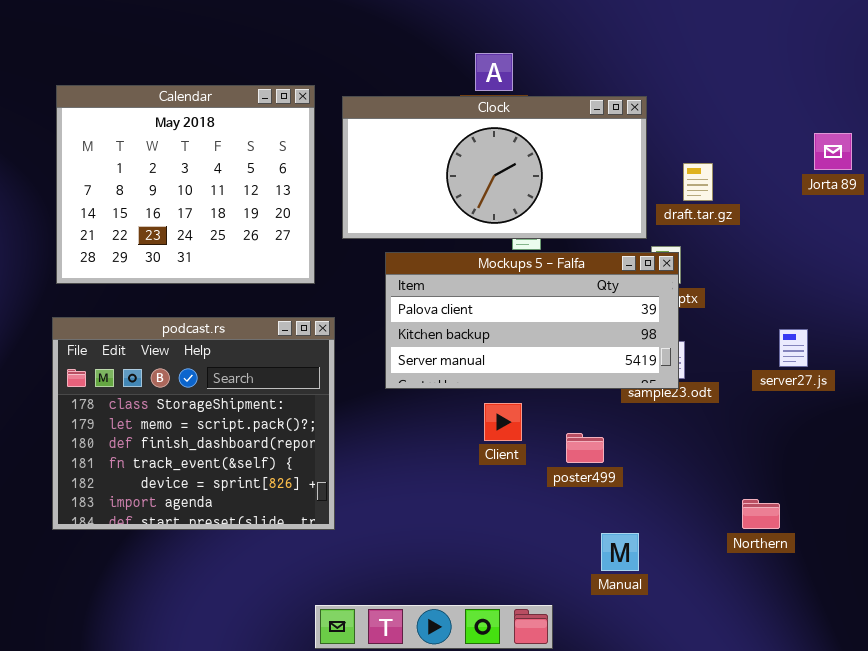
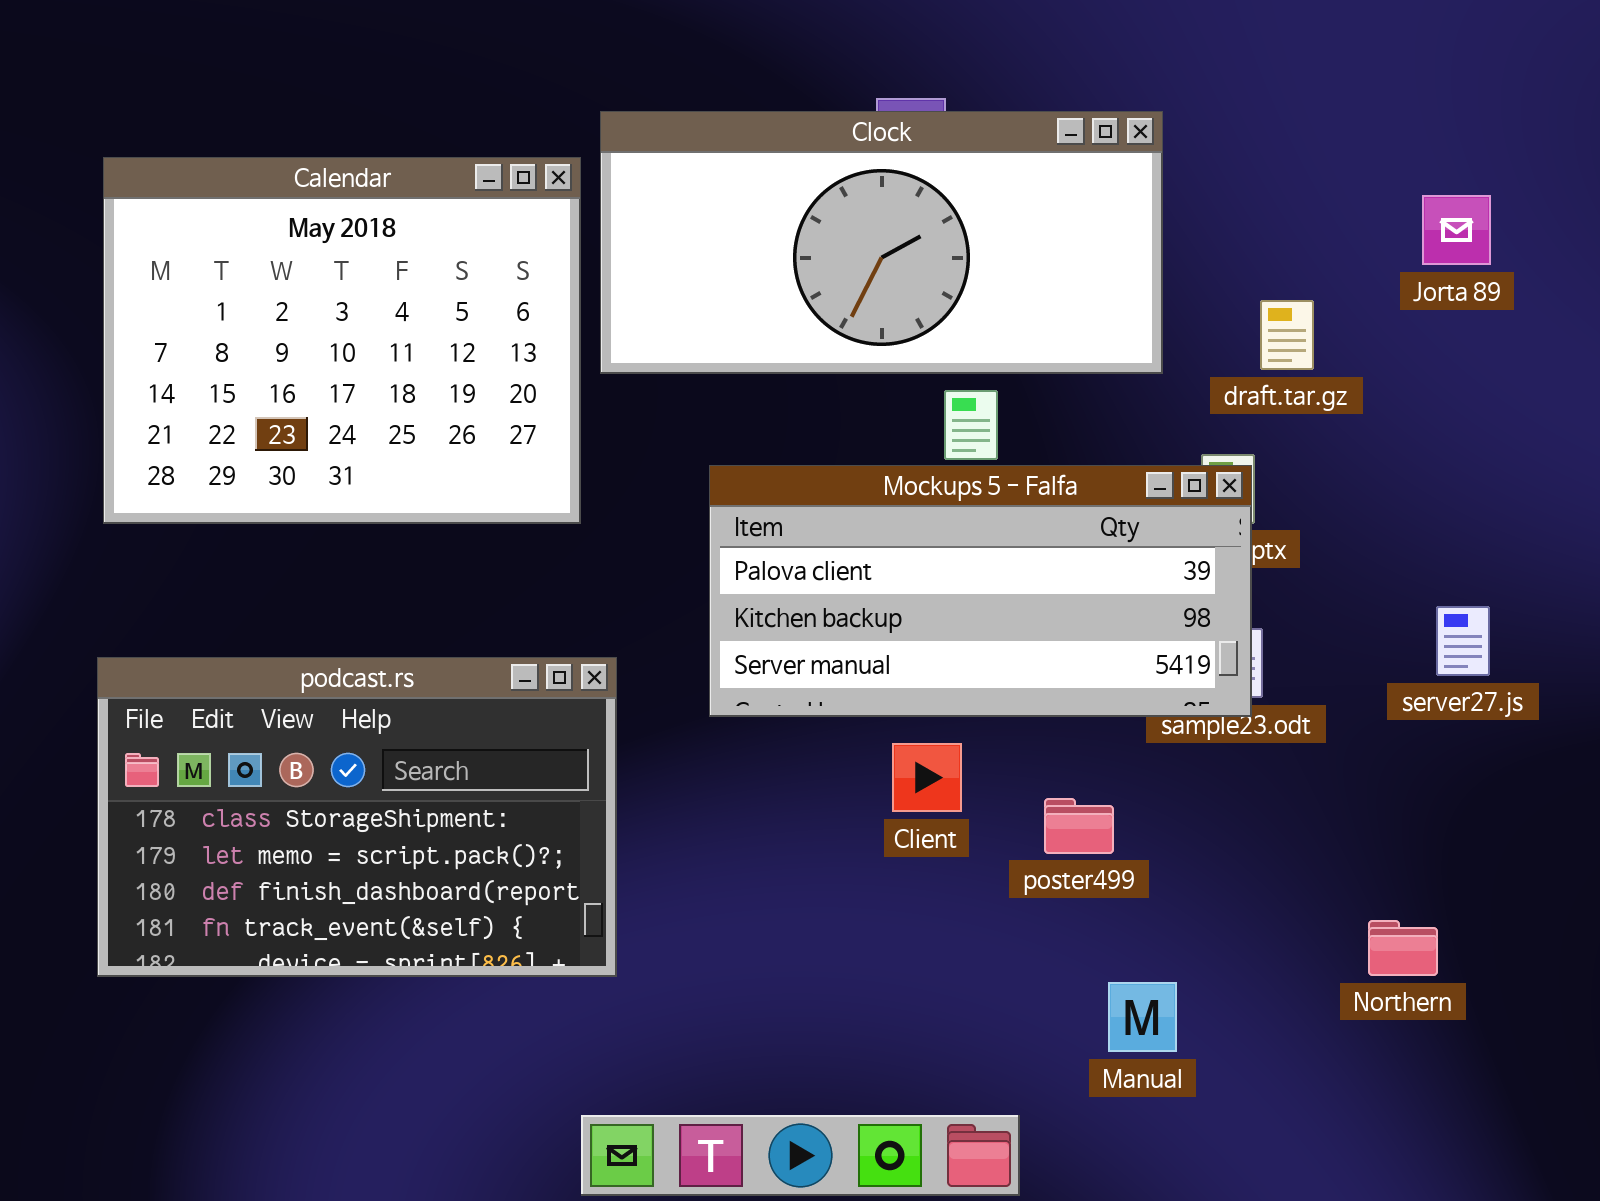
Clock: [342,96,647,239] -> [600,111,1163,374], moved
Jorta 89: [814,133,852,170] -> [1422,195,1491,265], moved
podcast.rs: [52,317,335,530] -> [97,657,617,977], resized

